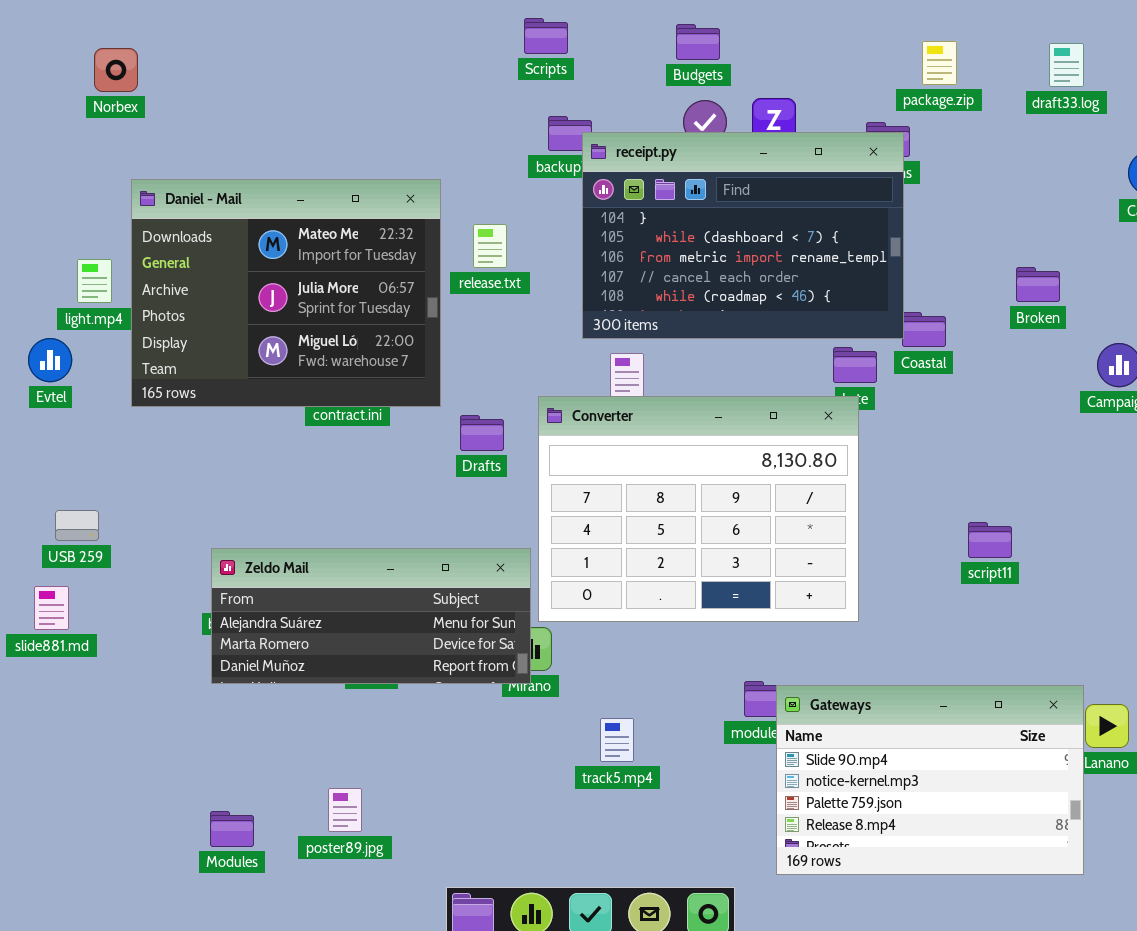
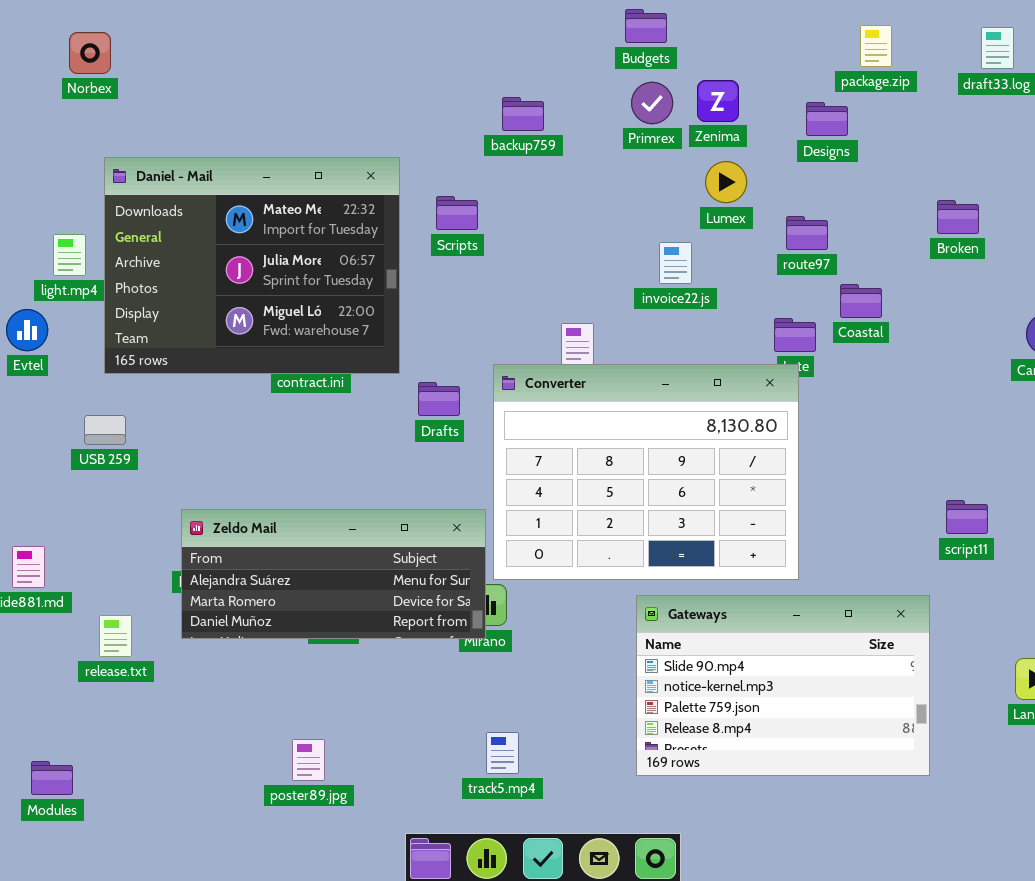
Scripts: [524,18,568,54] -> [436,196,478,230], moved
receipt.py: [582,132,904,339] -> none, closed
release.txt: [473,224,507,268] -> [99,615,132,657], moved
Broken: [1016,267,1060,302] -> [937,200,979,234], moved
USB 259: [55,510,99,541] -> [84,415,126,445], moved
script11: [968,522,1012,558] -> [946,500,988,534], moved
Gateways: [776,685,1084,875] -> [636,595,930,776], moved
track5.mp4: [600,718,634,762] -> [486,732,519,774], moved
Modules: [210,811,254,847] -> [31,761,73,795], moved

